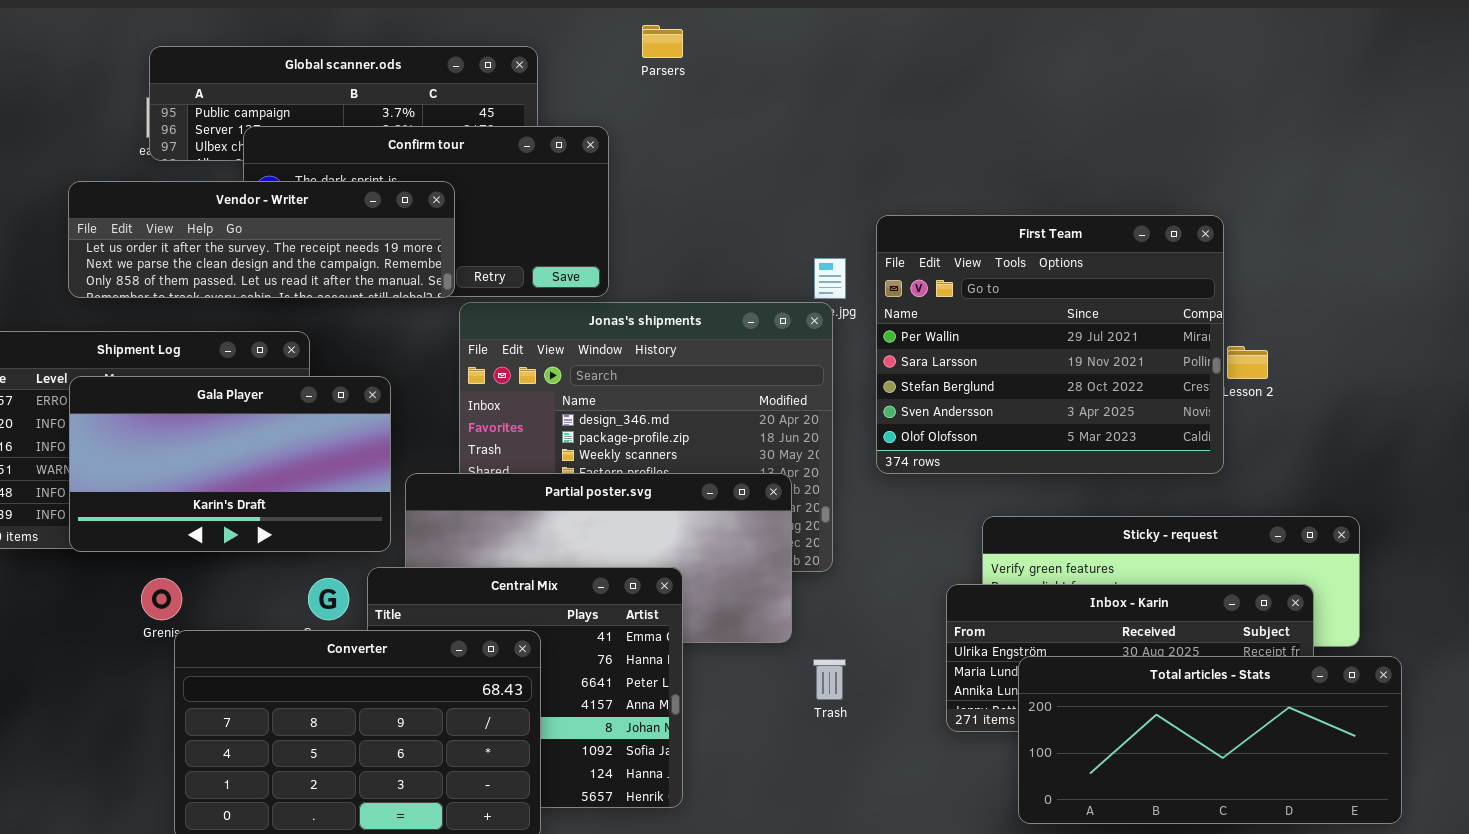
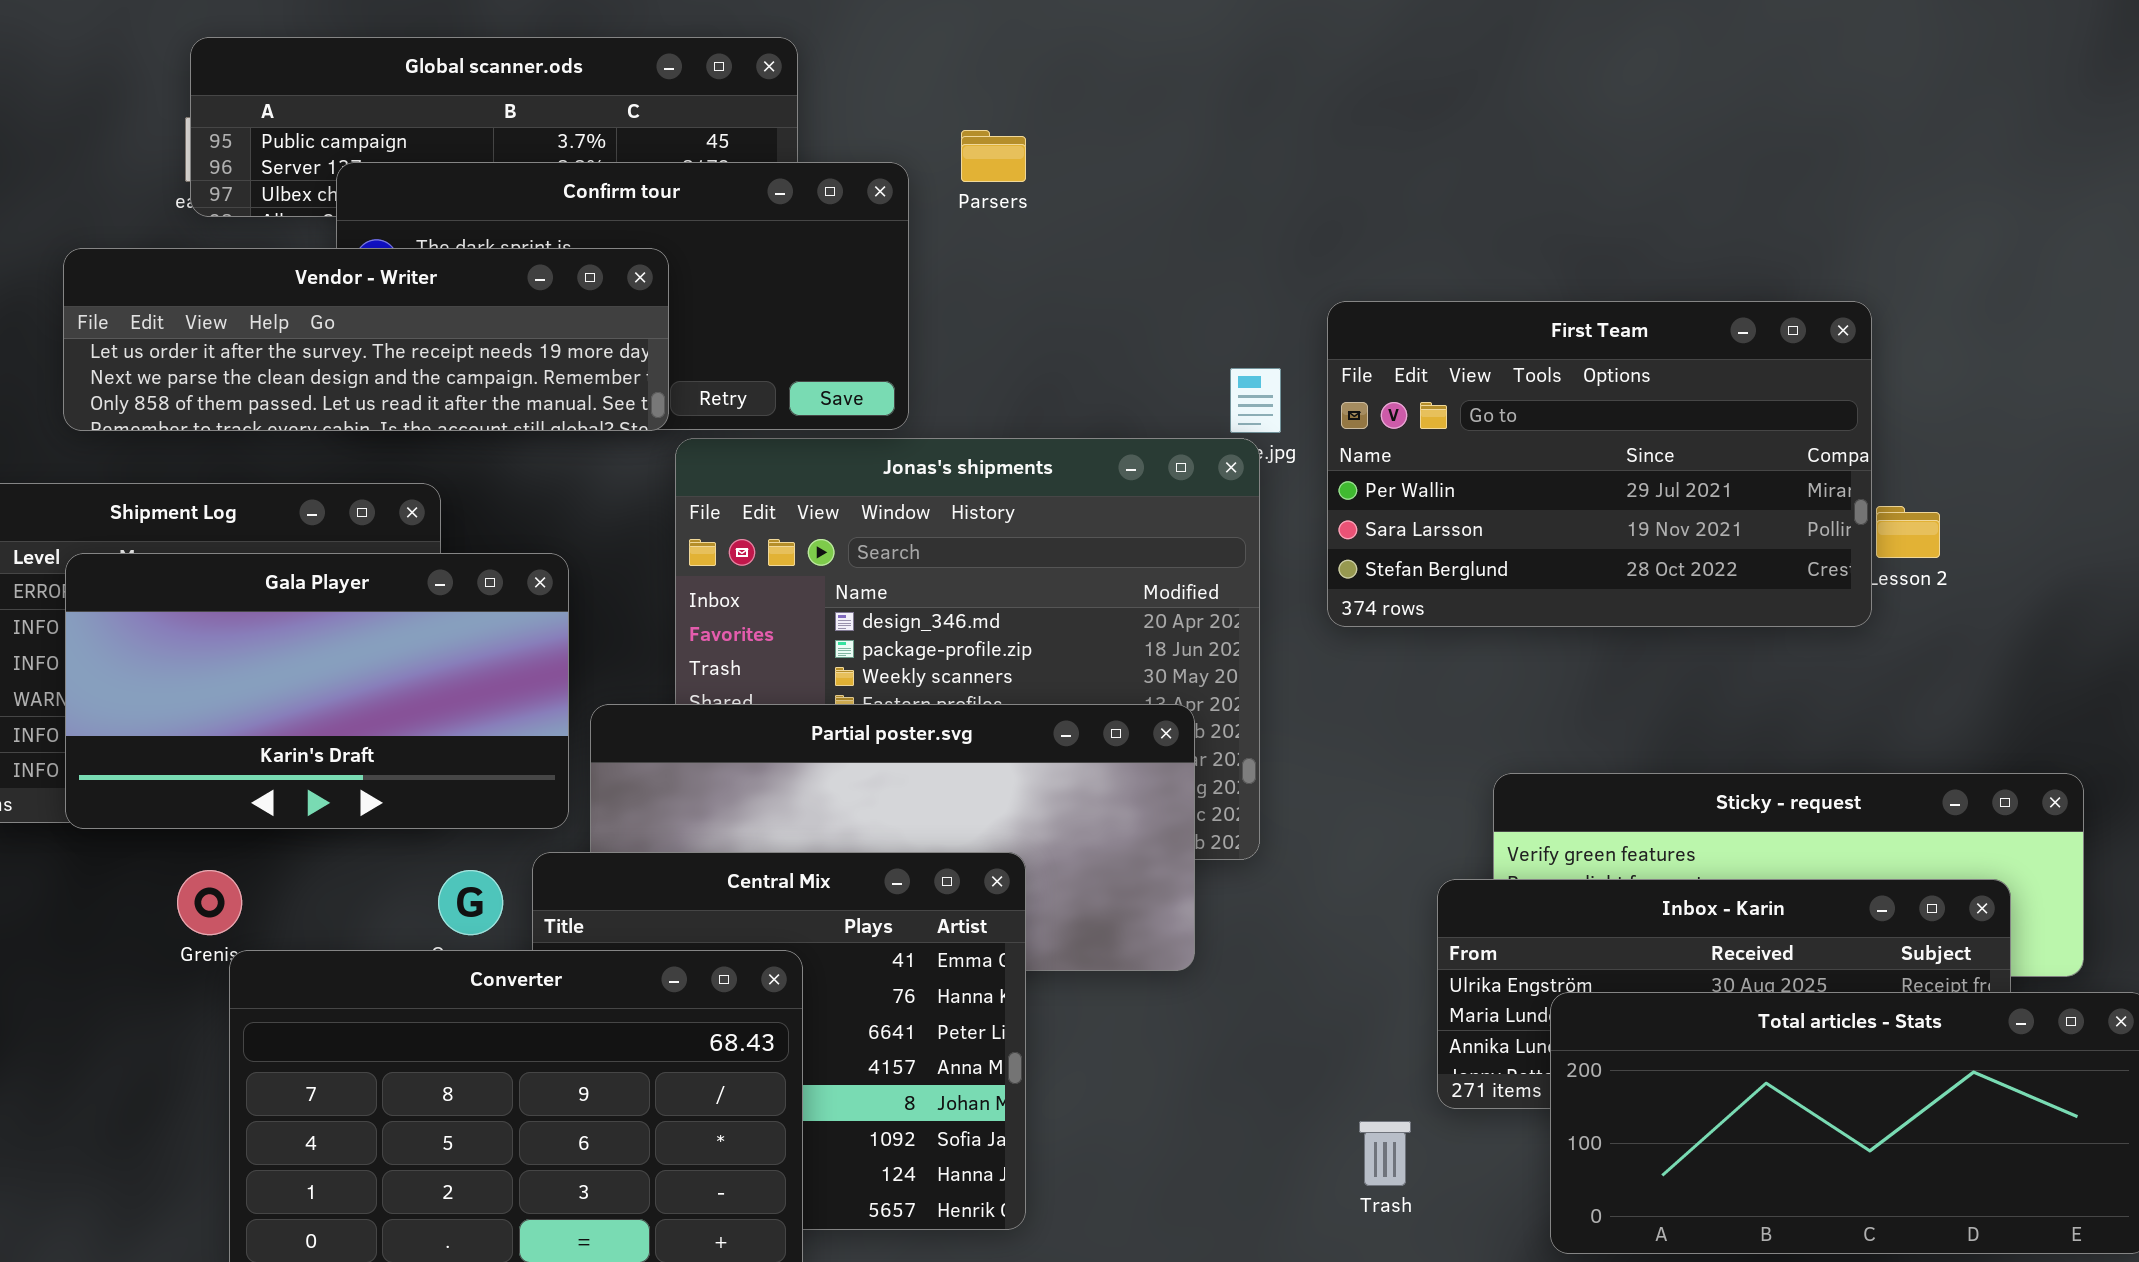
Parsers: [642,25,683,58] -> [961,130,1026,182], moved
First Team: [876,215,1224,474] -> [1327,301,1872,627], resized
Trash: [813,659,846,700] -> [1359,1121,1411,1186], moved

